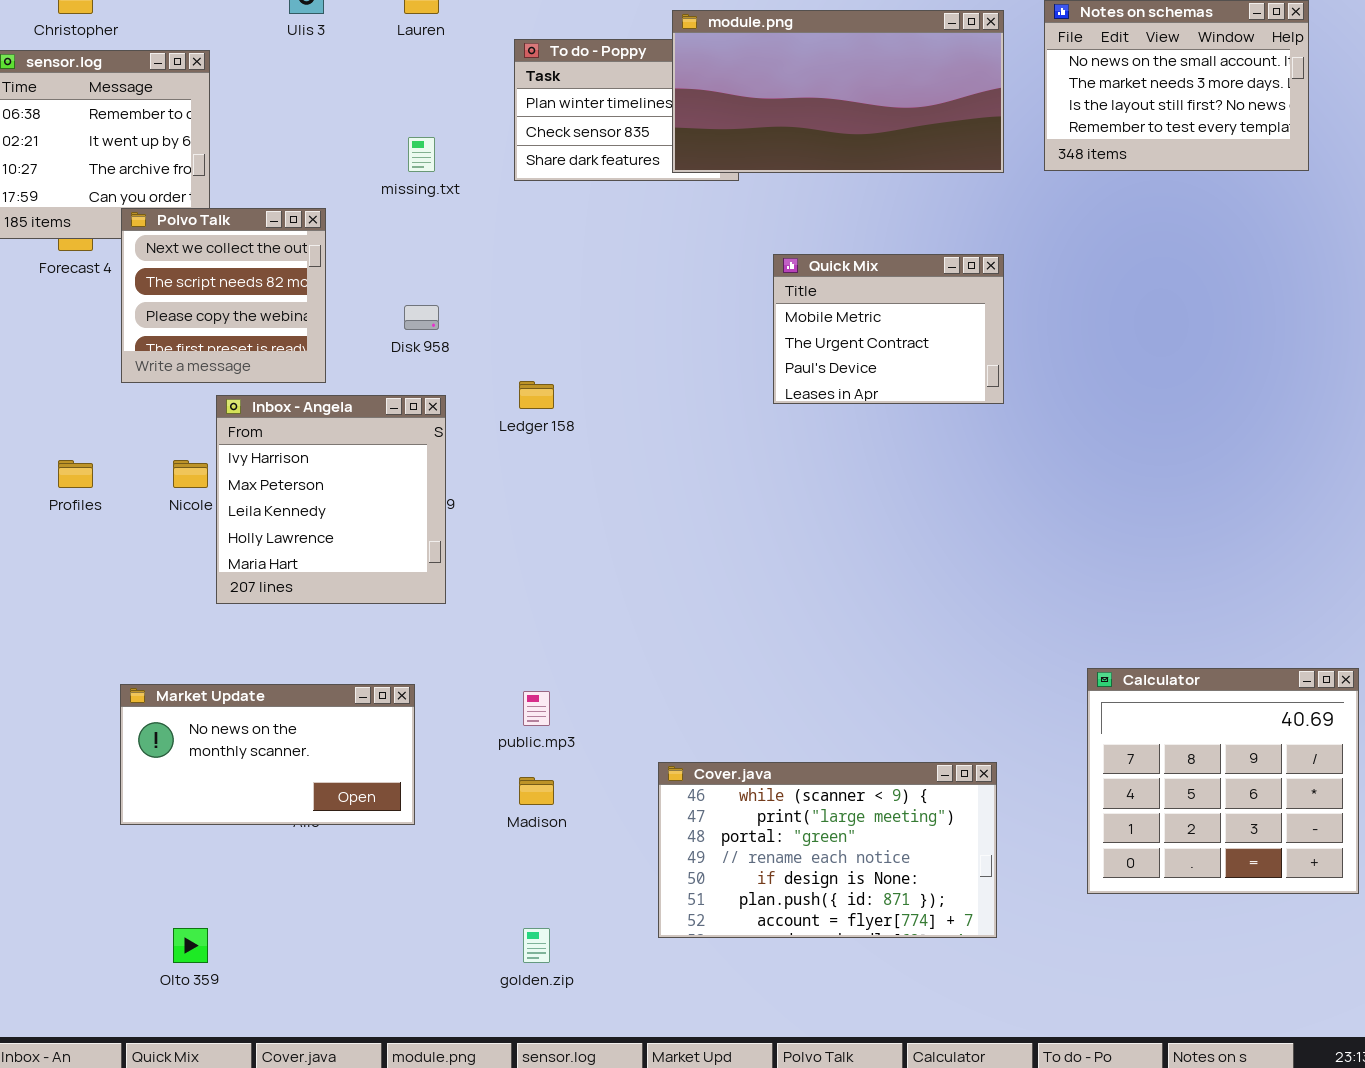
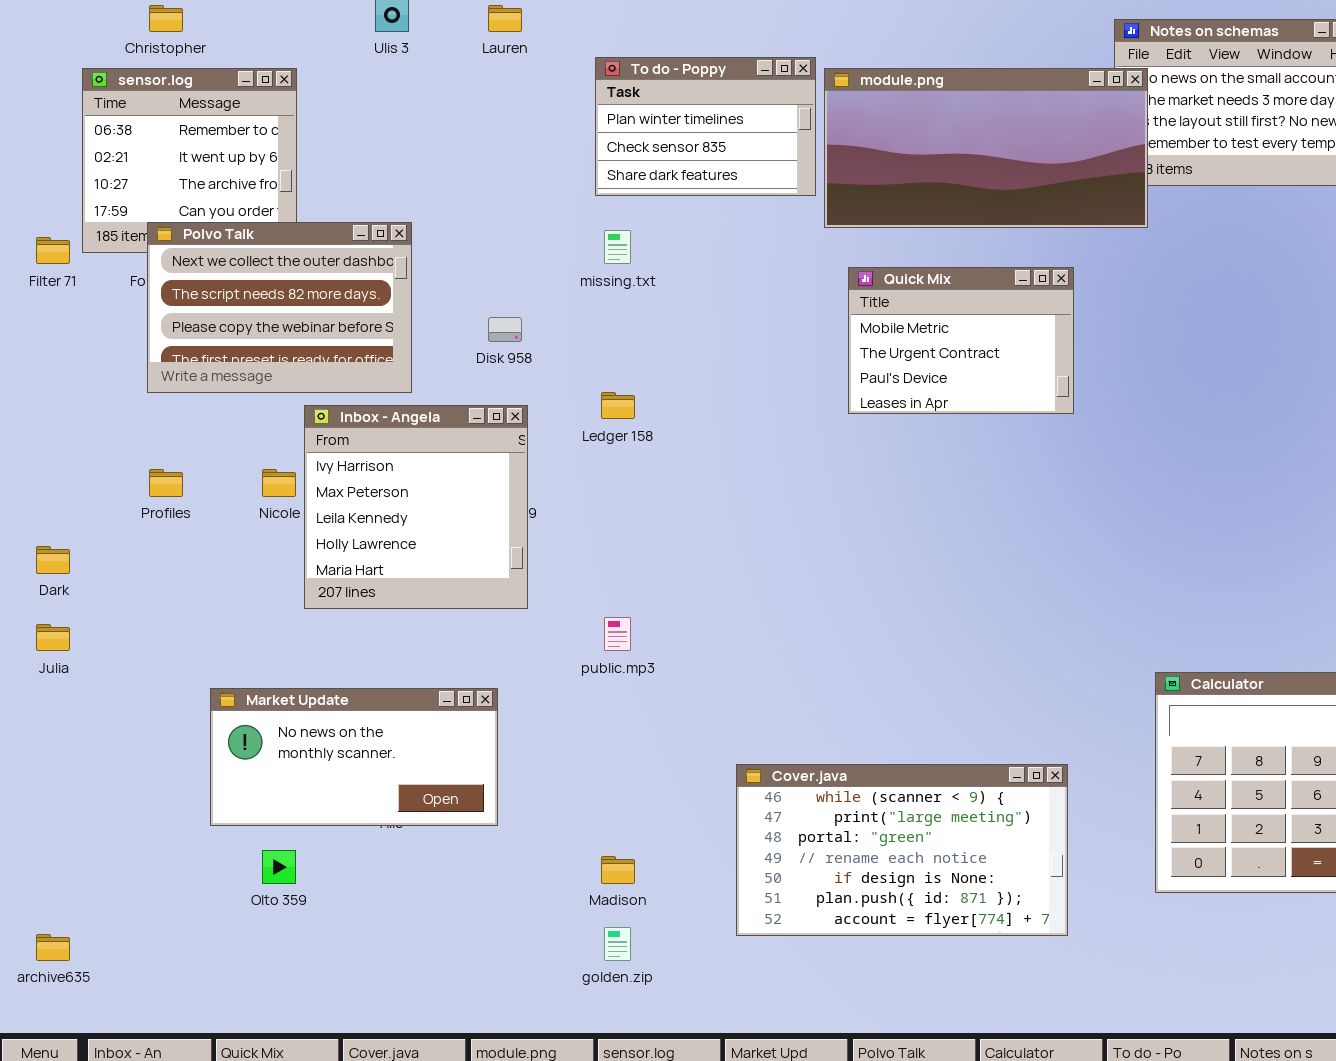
module.png: [672,10,1004,173] -> [824,68,1148,228], moved
missing.txt: [408,137,435,172] -> [604,230,631,264], moved
Polvo Talk: [121,208,326,383] -> [147,222,412,393], resized
public.mp3: [523,691,550,726] -> [604,617,631,651], moved
Madison: [519,777,554,805] -> [601,856,635,884], moved
Olto 359: [173,928,208,963] -> [262,850,296,884], moved

